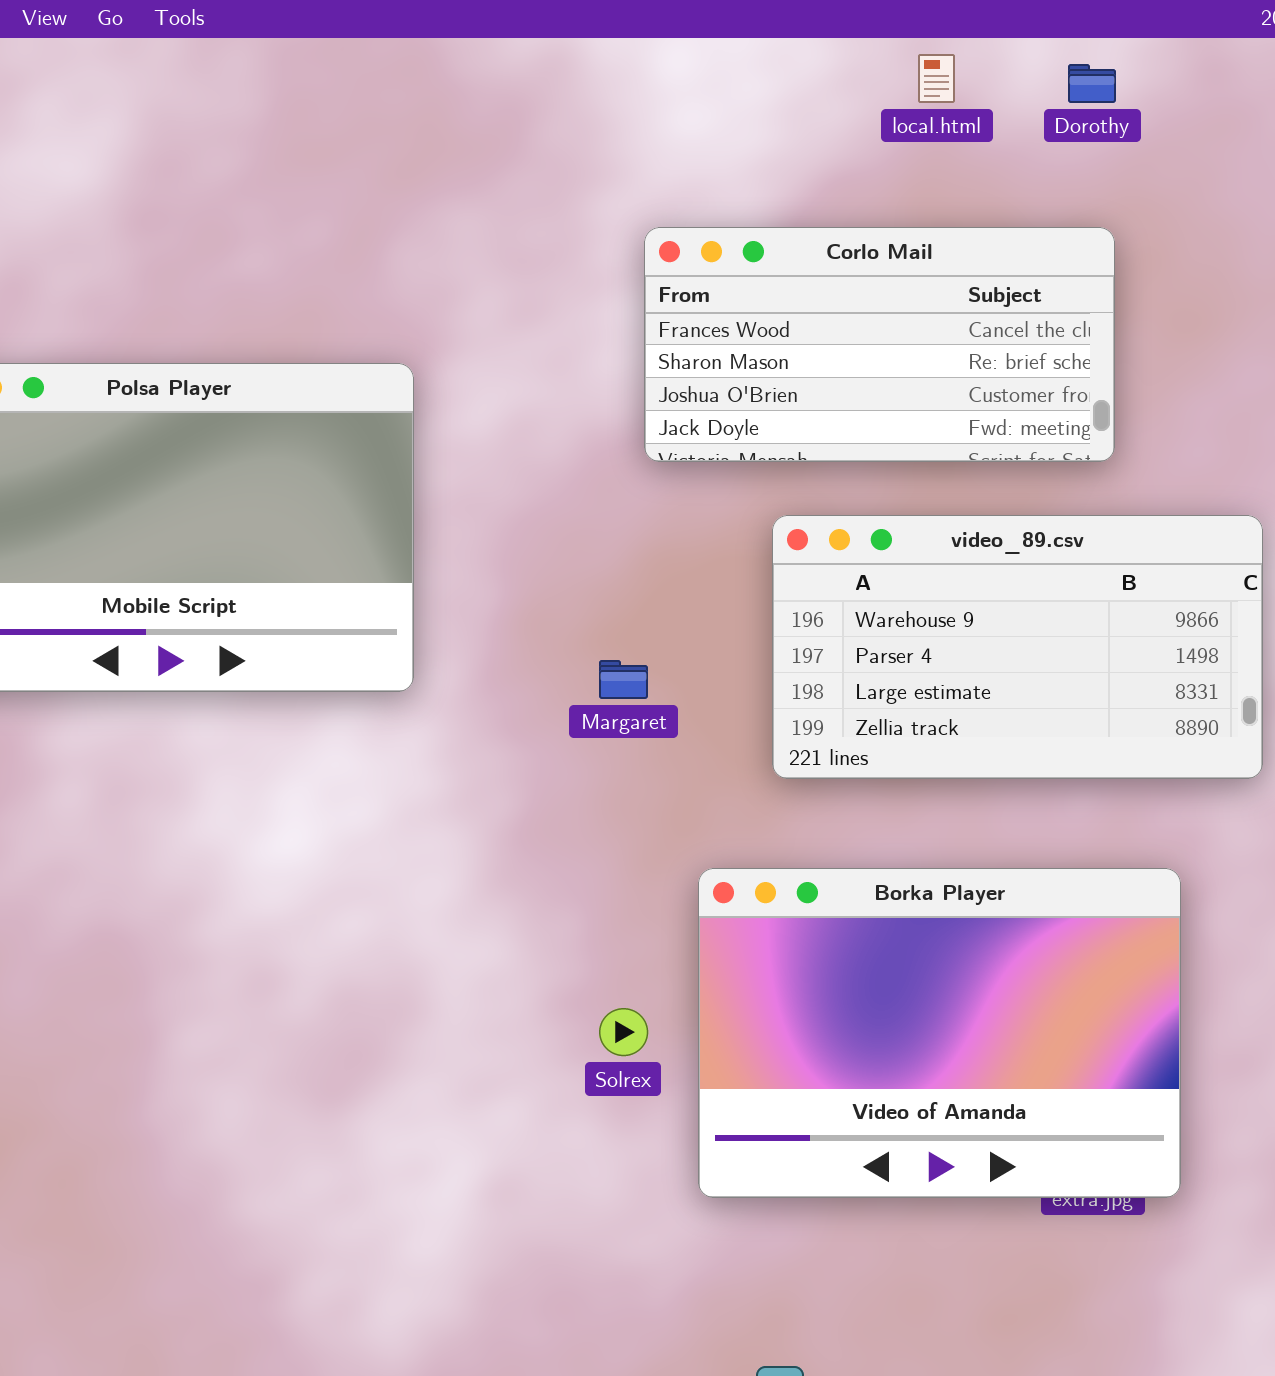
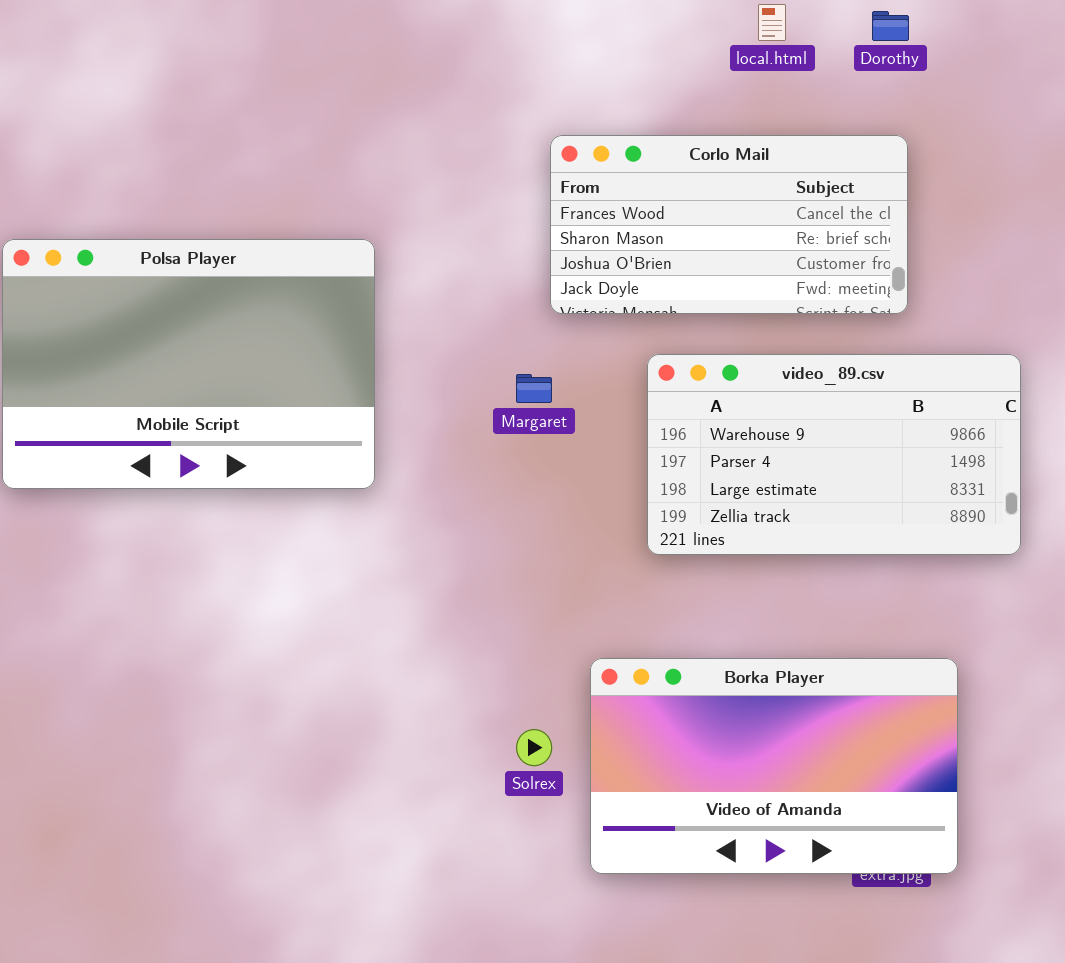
Margaret: [599,660,648,699] -> [516,374,552,403], moved
Borka Player: [698,868,1181,1198] -> [590,658,958,874], resized

